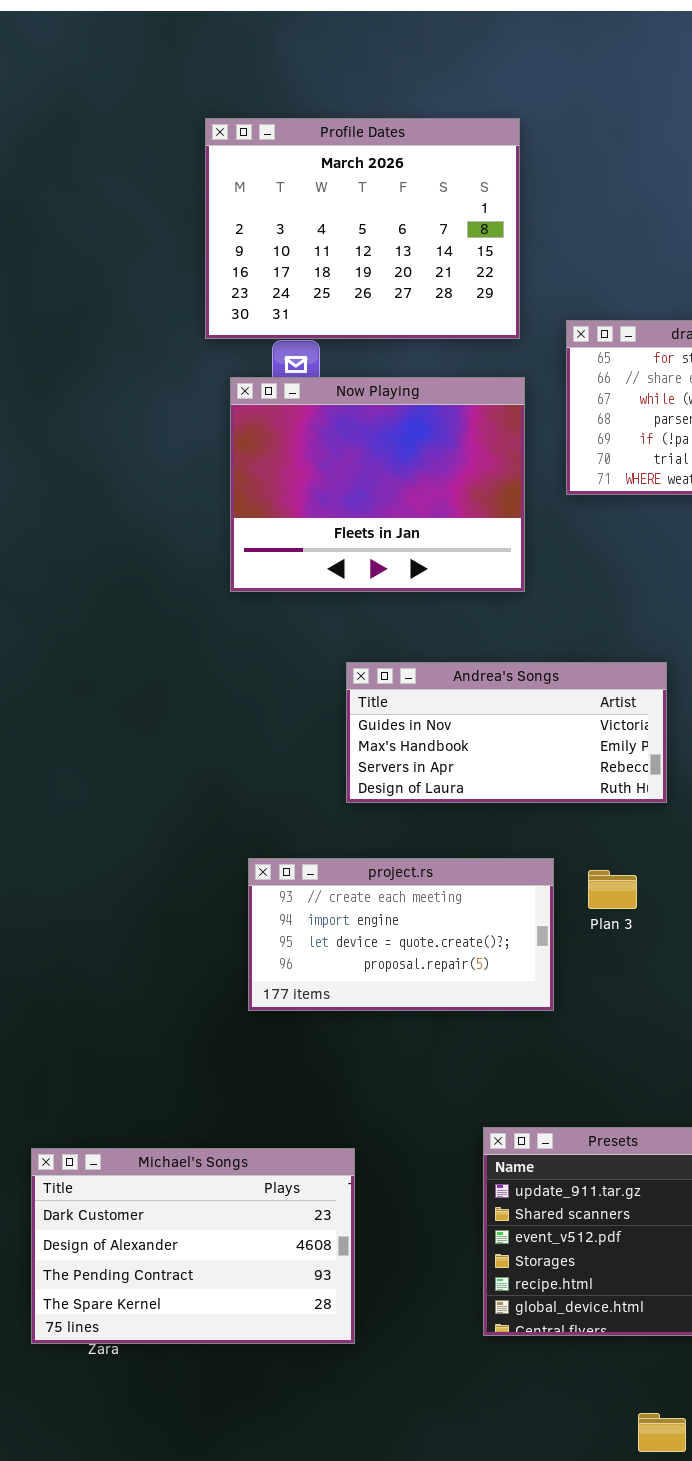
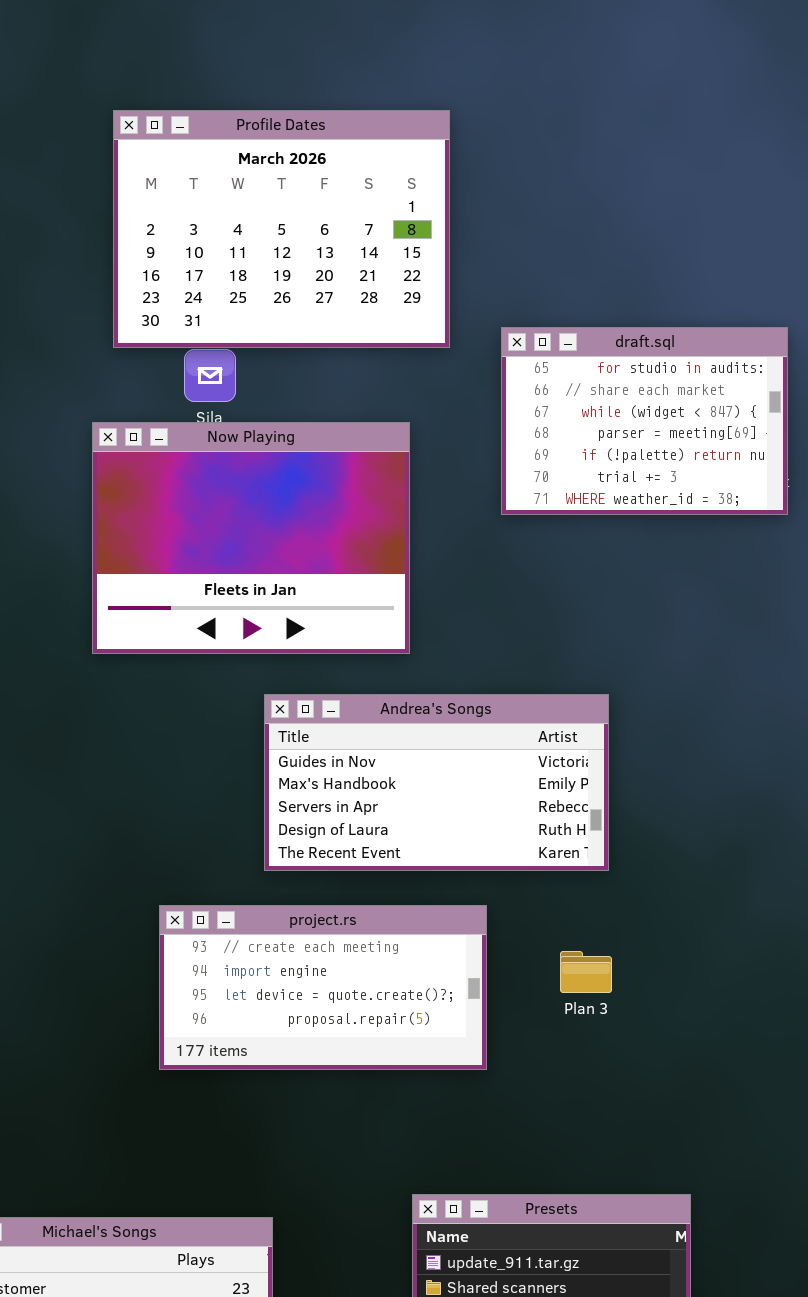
Now Playing: [230,377,525,592] -> [92,422,410,654], moved
Andrea's Songs: [346,662,667,803] -> [264,694,609,871], resized
Plan 3: [588,870,637,909] -> [560,951,612,993], moved

